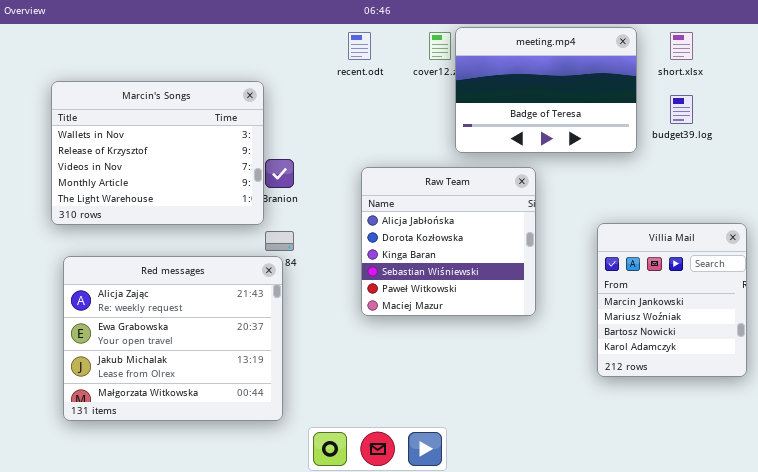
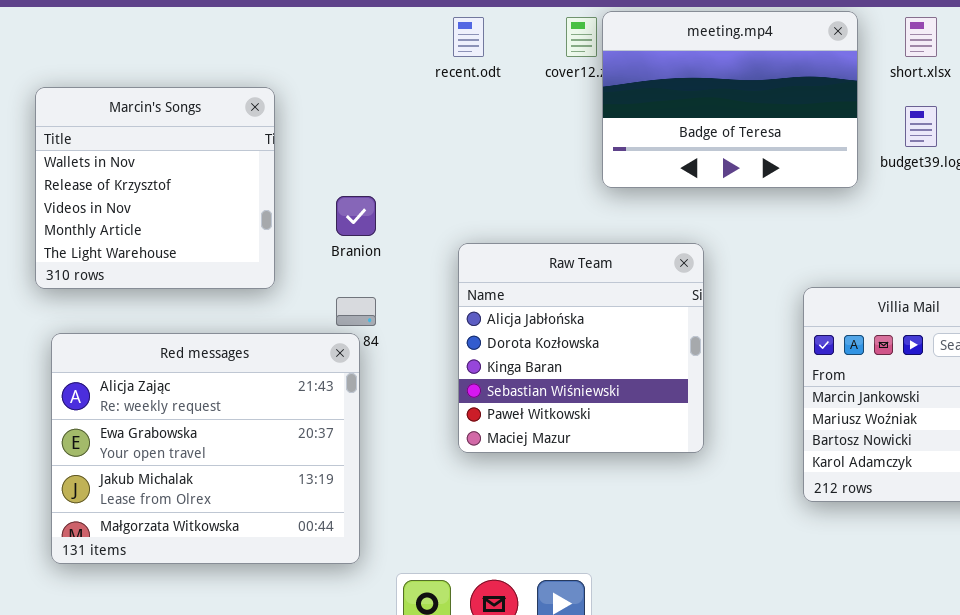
Marcin's Songs: [51,81,264,225] -> [35,87,275,289], resized
Raw Team: [361,167,536,316] -> [458,243,704,453], moved

